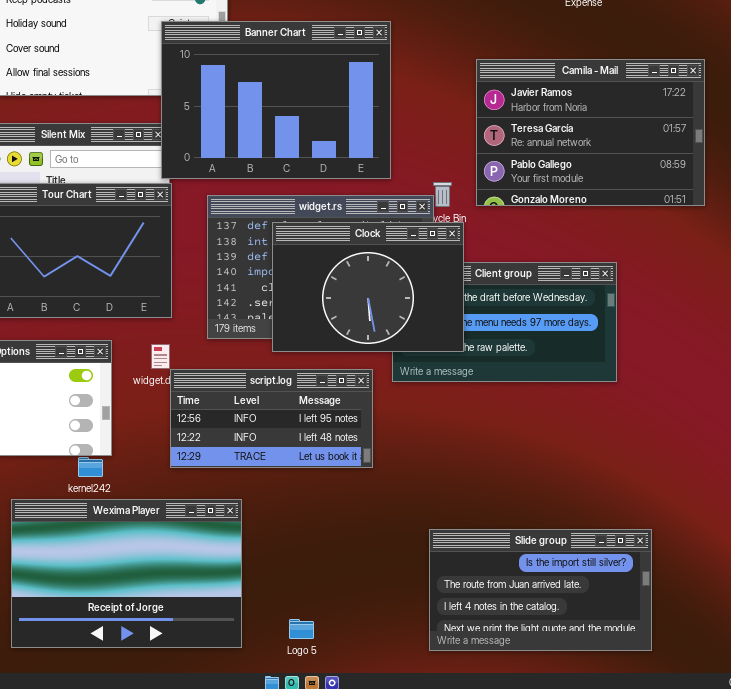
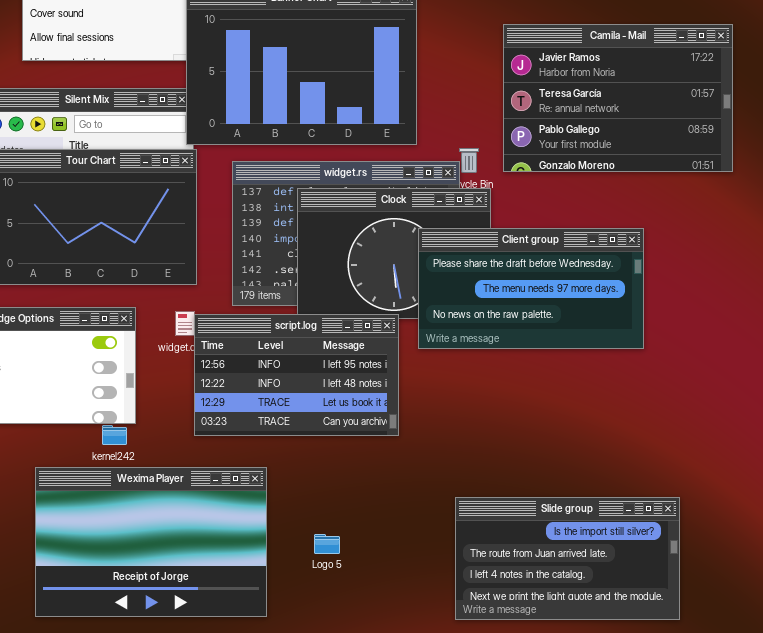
Client group: [392,262,617,382] -> [418,228,644,349], raised
script.log: [170,369,373,468] -> [194,314,399,436], resized
Logo 5: [289,619,314,639] -> [314,534,340,554], moved

